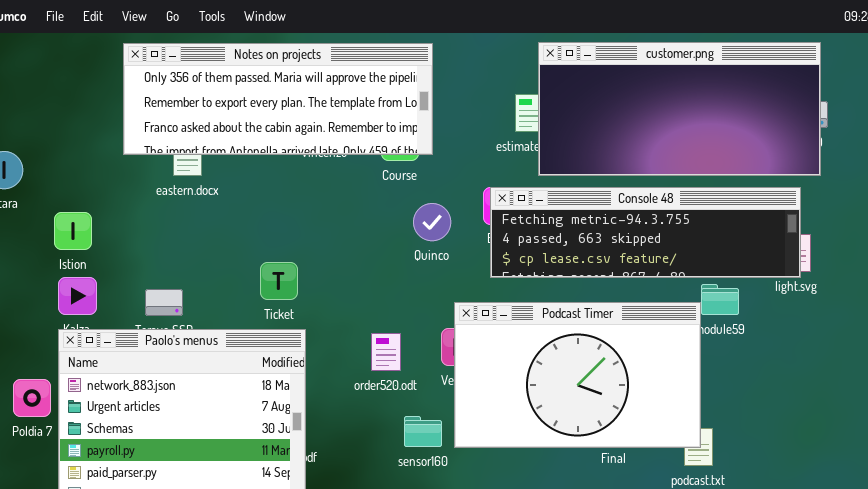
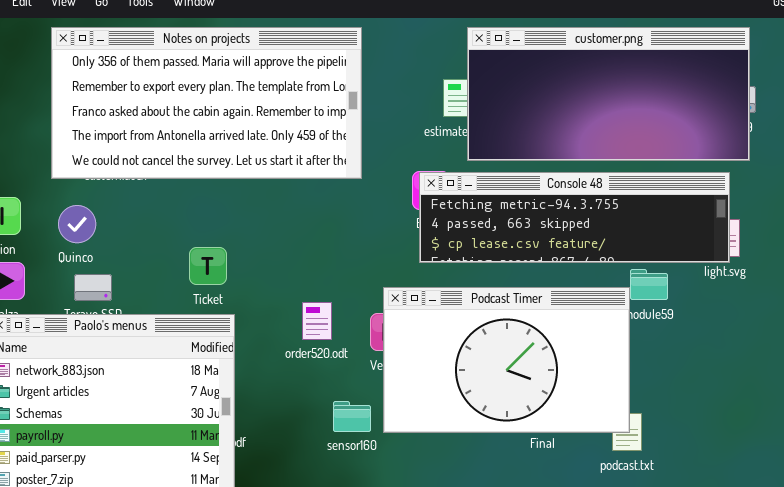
Notes on projects: [123,43,433,155] -> [51,27,362,179], resized
Quinco: [413,203,451,241] -> [58,205,96,243], moved
order520.odt: [371,333,401,371] -> [302,302,332,340], moved

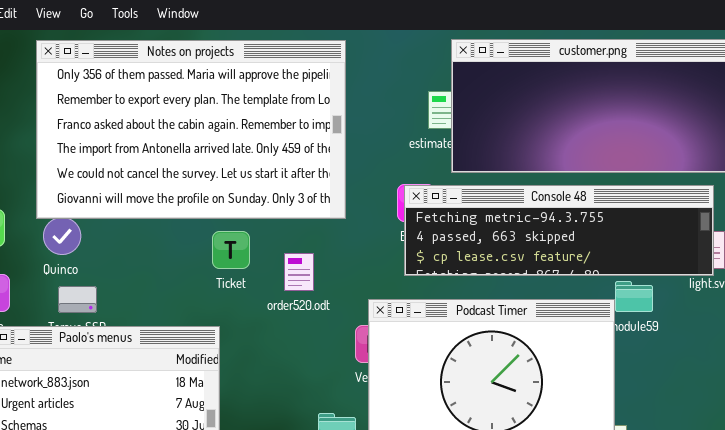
Notes on projects: [51,27,362,179] -> [36,40,346,219], resized
Ticket: [189,247,227,285] -> [212,231,250,269], moved
order520.odt: [302,302,332,340] -> [284,253,314,291], moved

